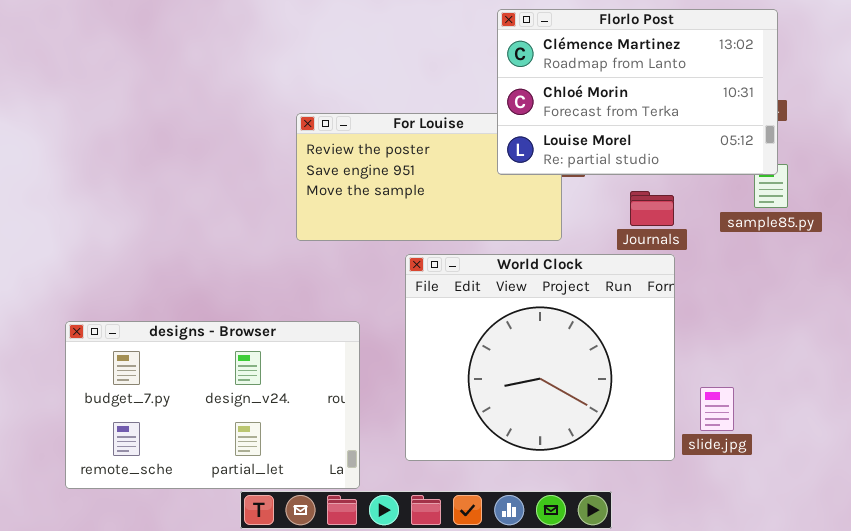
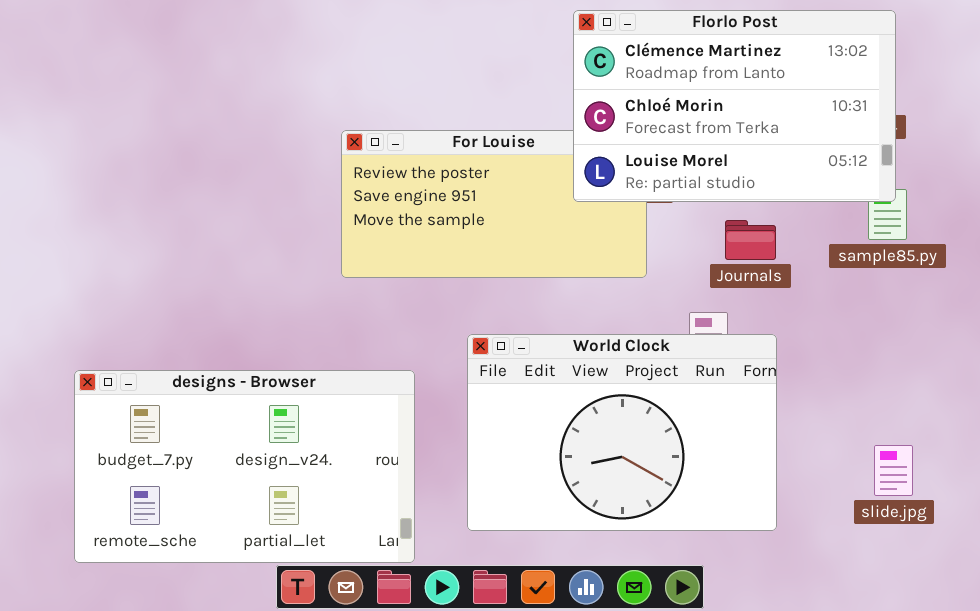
World Clock: [405,254,675,461] -> [467,334,777,531], resized
slide.jpg: [700,387,734,431] -> [874,445,913,496], moved

